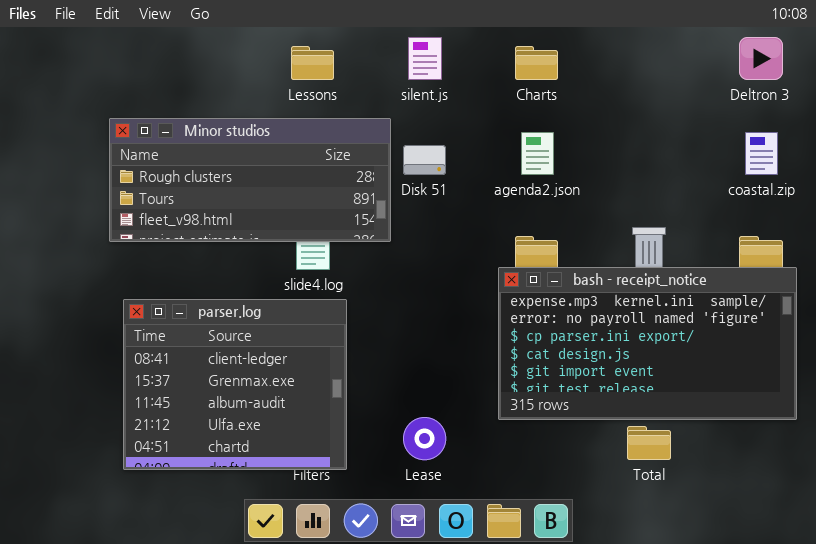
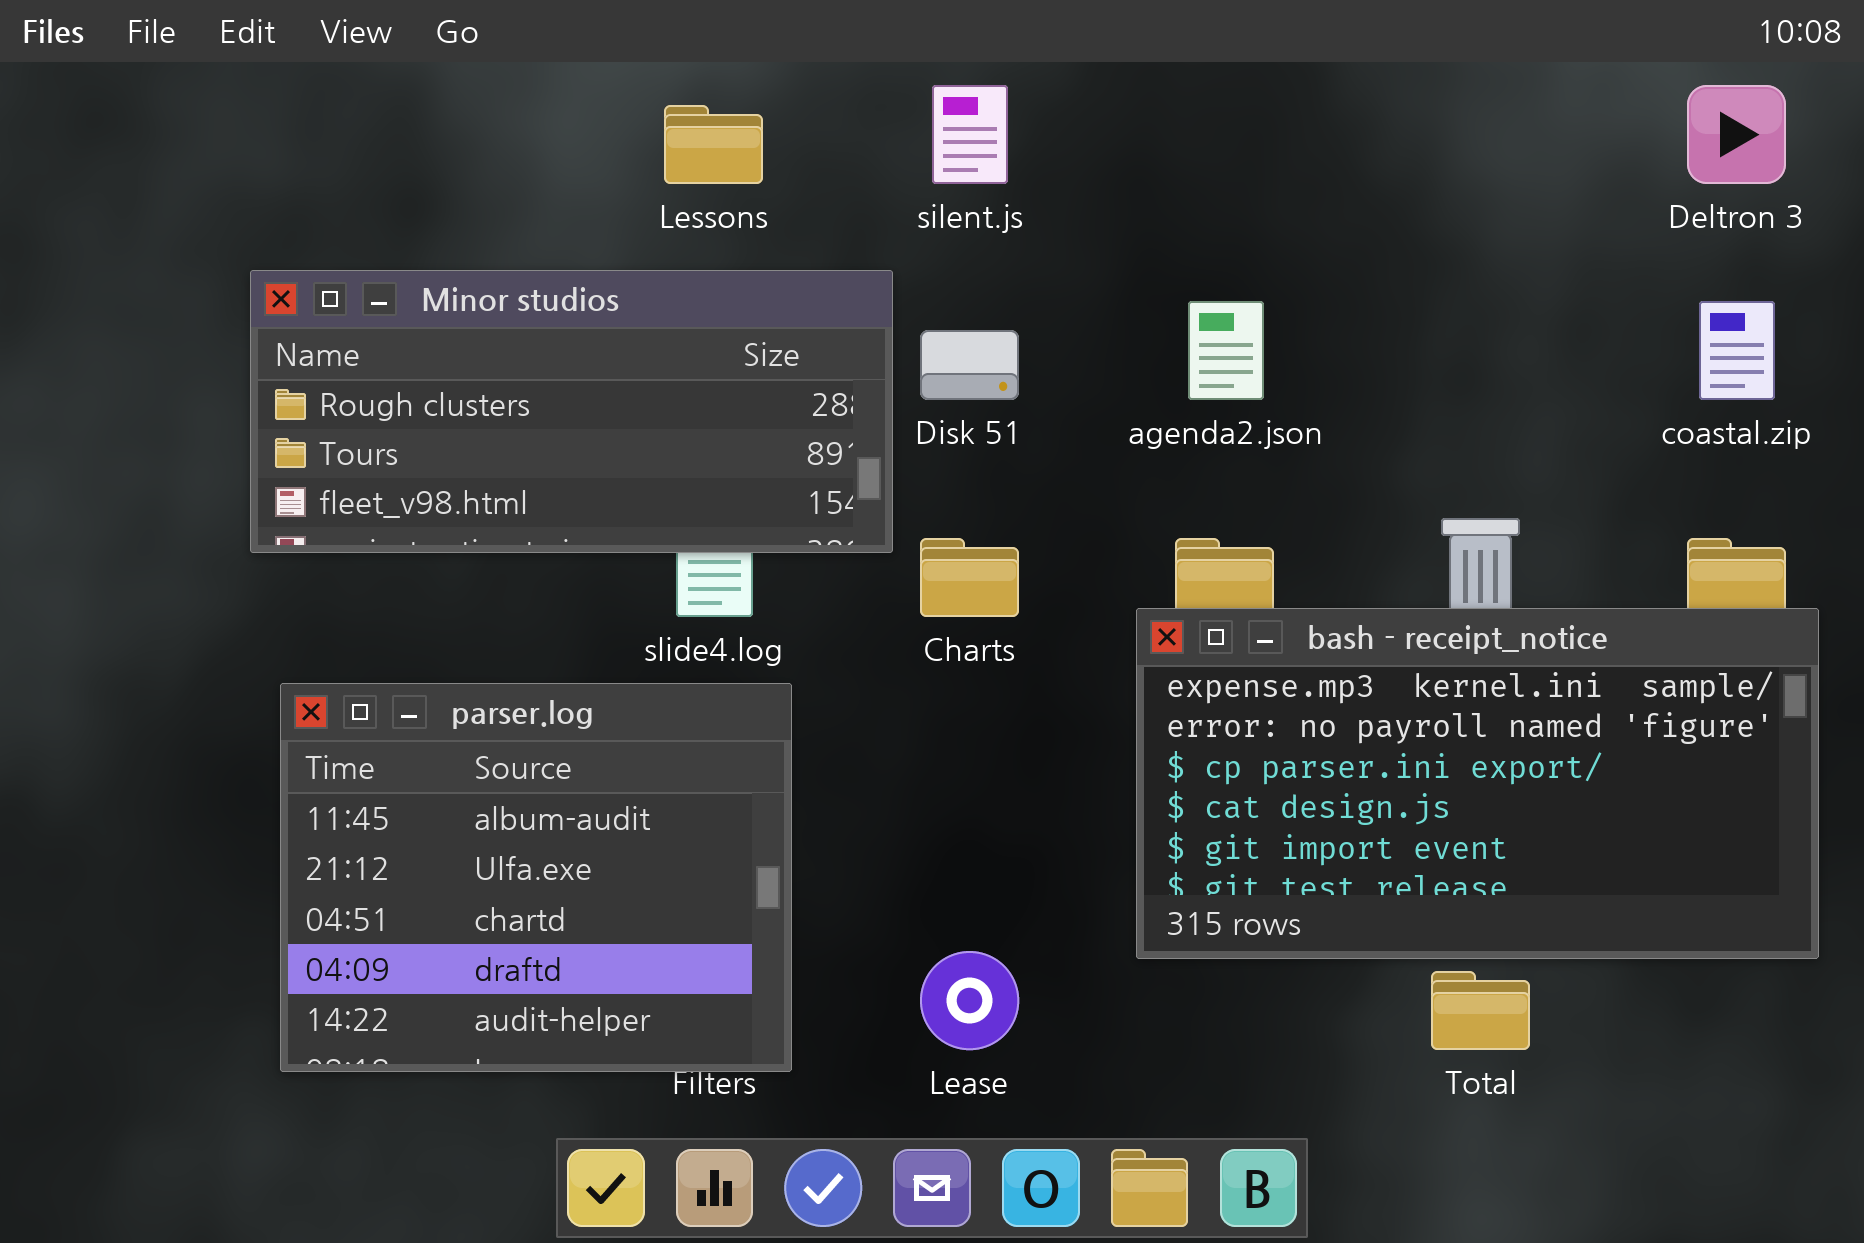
Charts: [515,46,558,80] -> [920,538,1019,617], moved
parser.log: [123,299,347,470] -> [280,683,792,1072], scrolled down 2 rows

